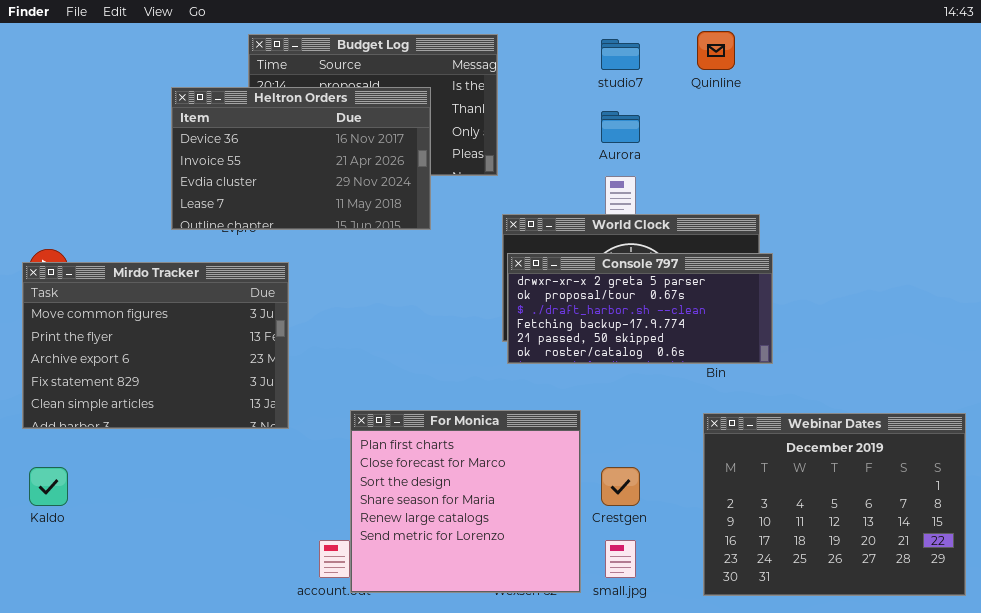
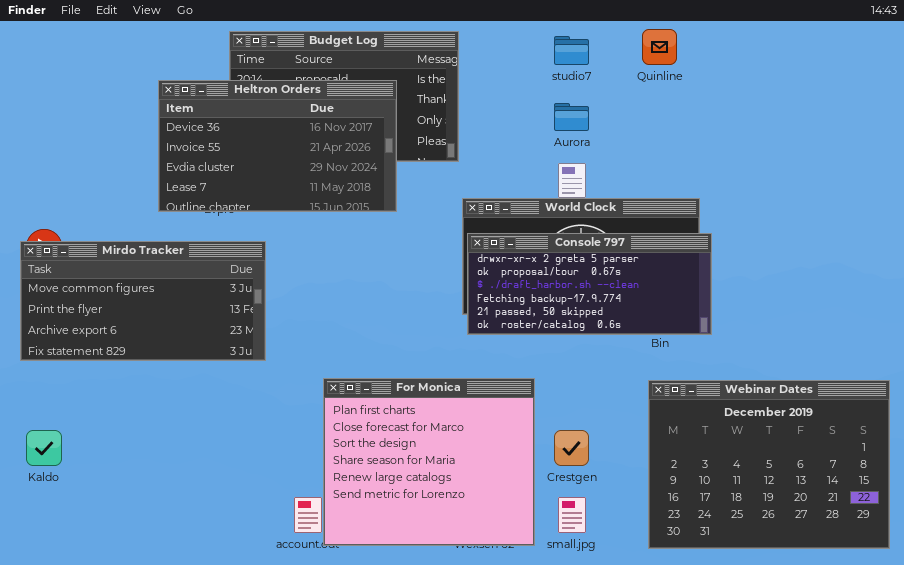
Mirdo Tracker: [22,262,289,429] -> [20,241,266,361], resized

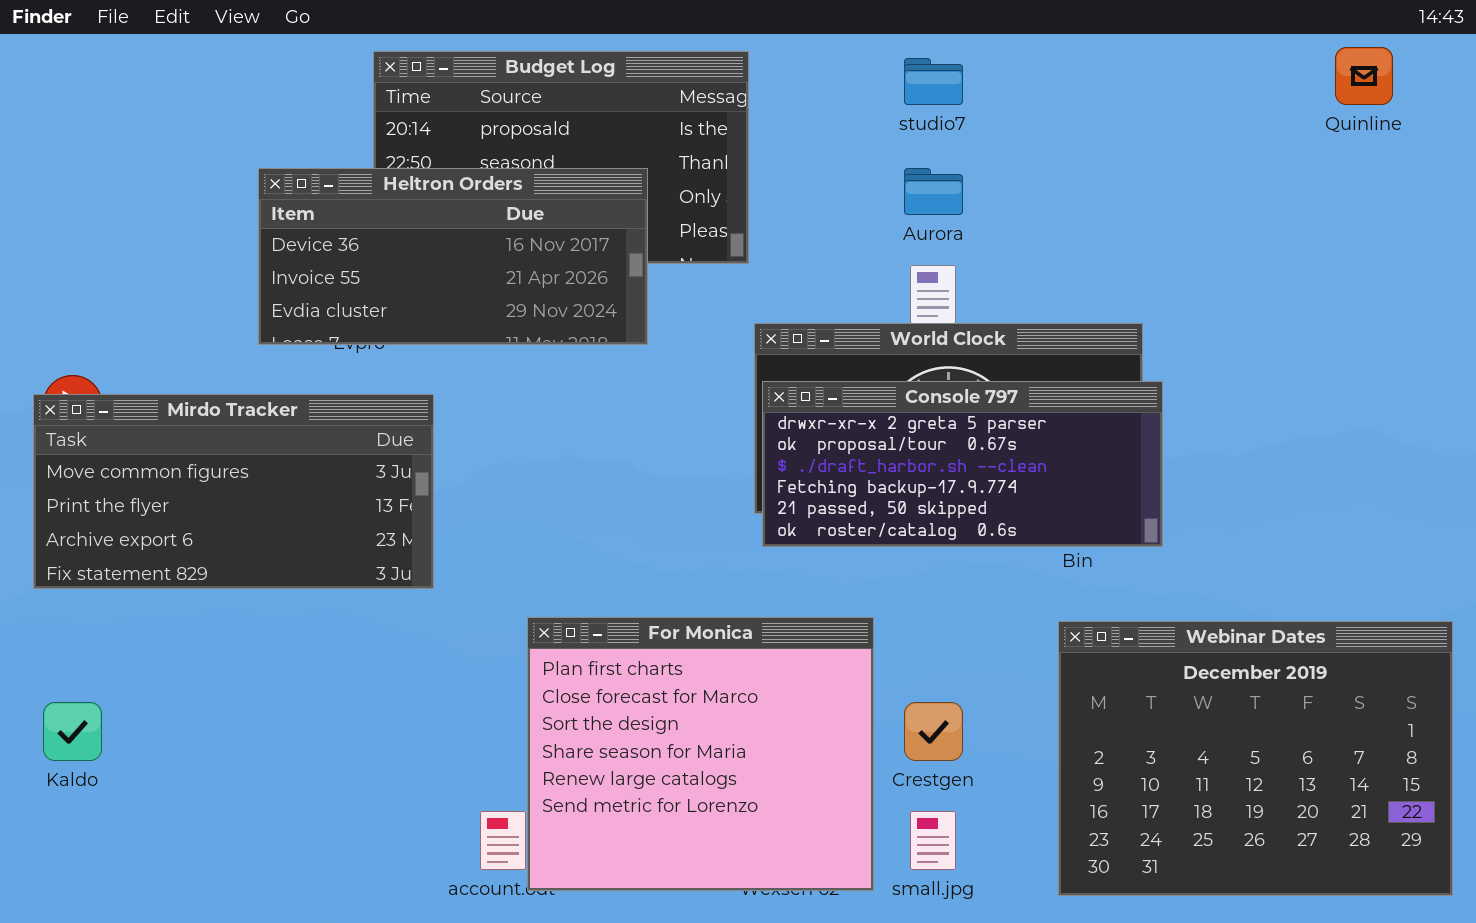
Quinline: [642,29,677,65] -> [1335,47,1393,105], moved
Heltron Orders: [158,80,397,212] -> [258,168,648,345], resized

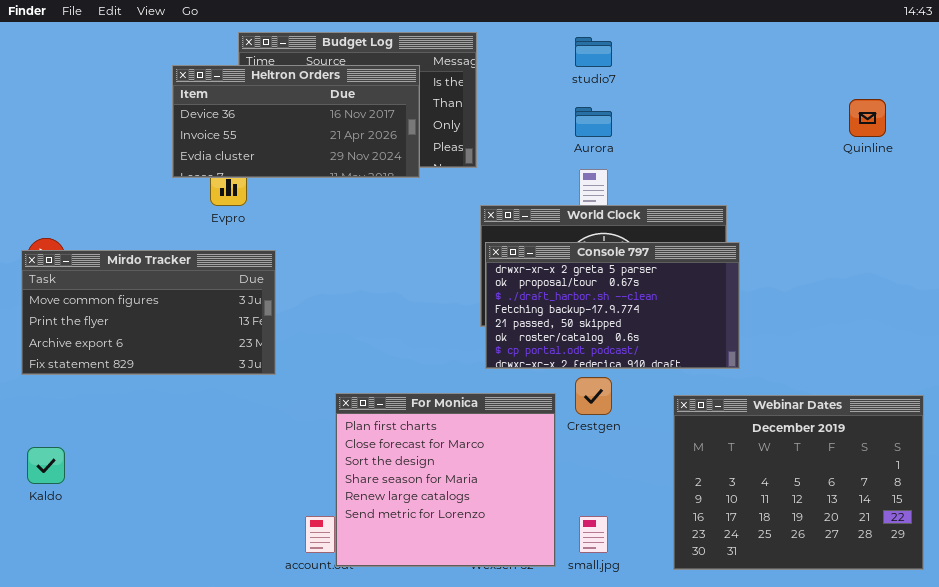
Quinline: [1335,47,1393,105] -> [849,99,886,137], moved
Heltron Orders: [258,168,648,345] -> [172,65,420,178], moved
Console 797: [762,381,1163,547] -> [485,242,740,369], resized
Crestgen: [904,702,963,761] -> [575,377,612,415], moved

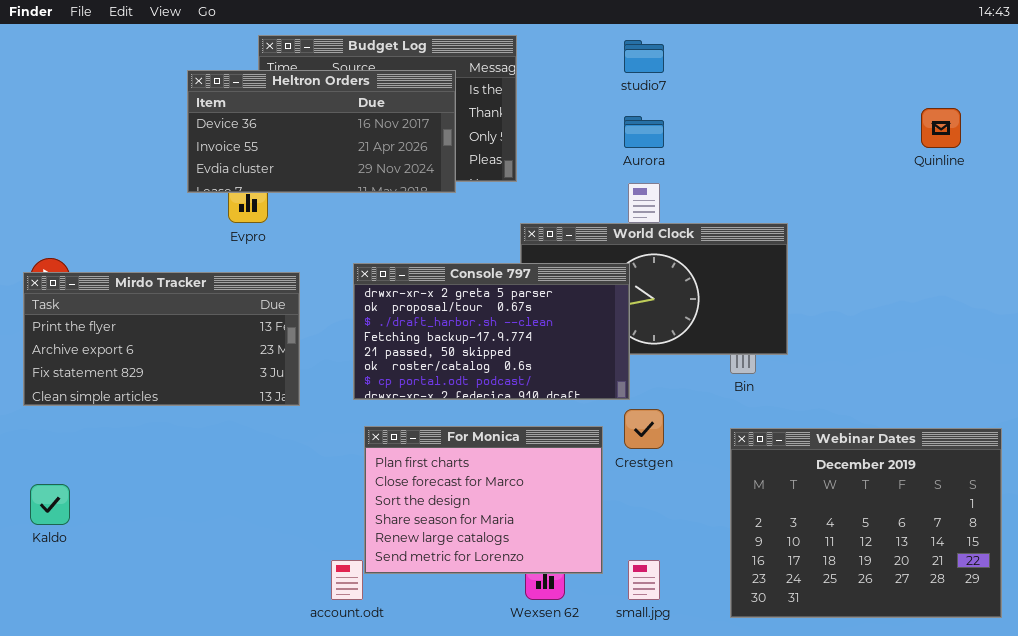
Console 797: [485,242,740,369] -> [353,263,630,400], moved
Mirdo Tracker: [21,250,276,375] -> [23,272,300,406], scrolled down 1 row
For Monica: [335,393,556,567] -> [364,426,603,574], resized

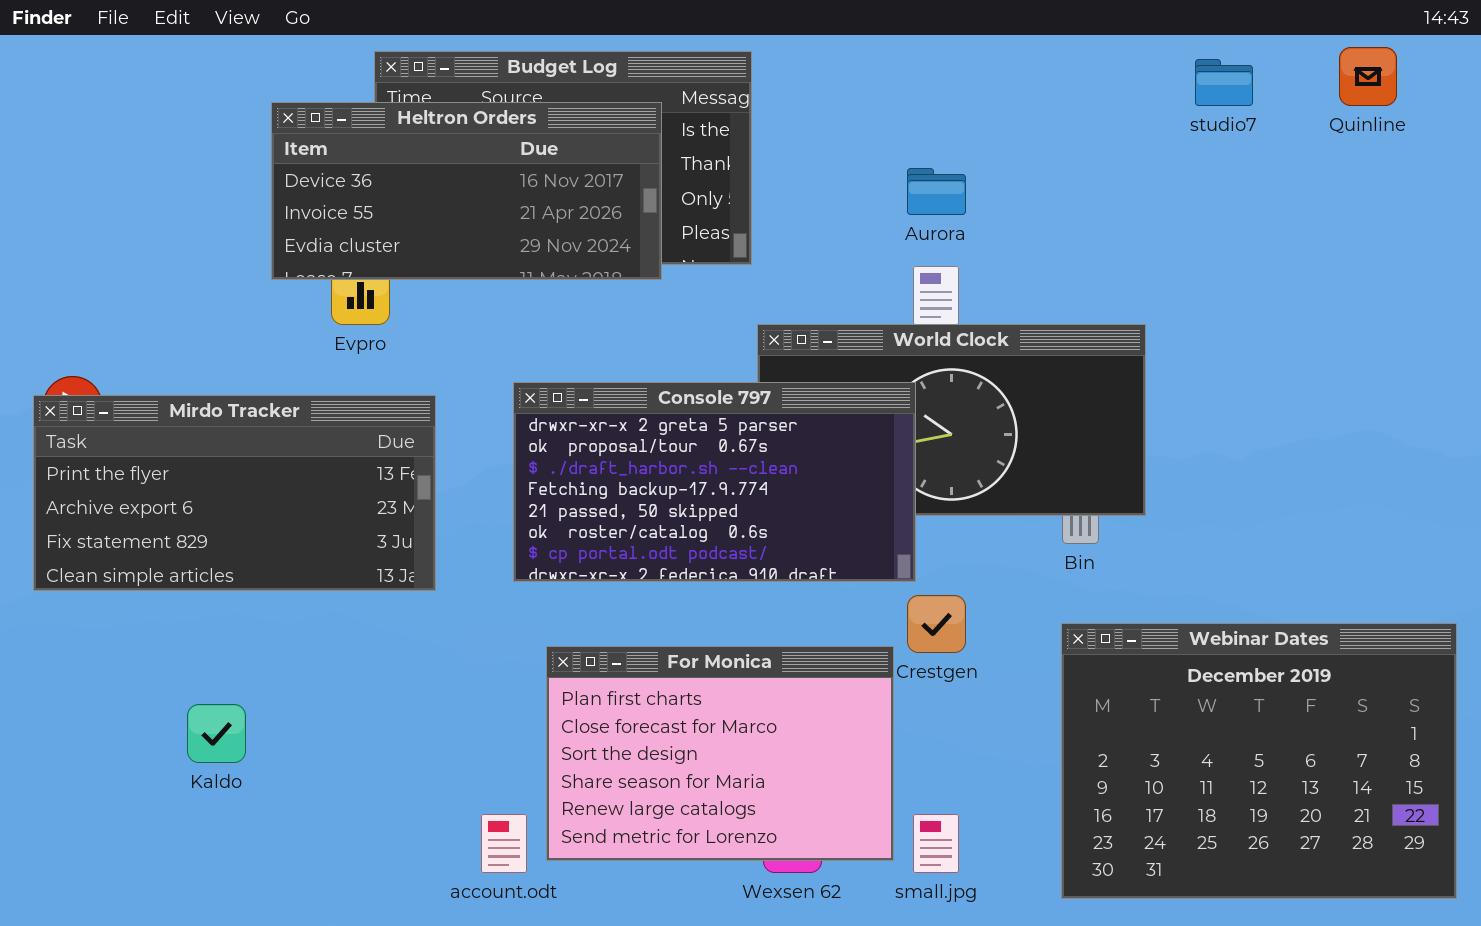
studio7: [624,40,664,73] -> [1195,59,1253,106], moved
Quinline: [921,108,961,148] -> [1339,47,1397,106], moved
For Monica: [364,426,603,574] -> [546,646,894,861], moved
Kaldo: [30,484,70,525] -> [187,704,246,763], moved

